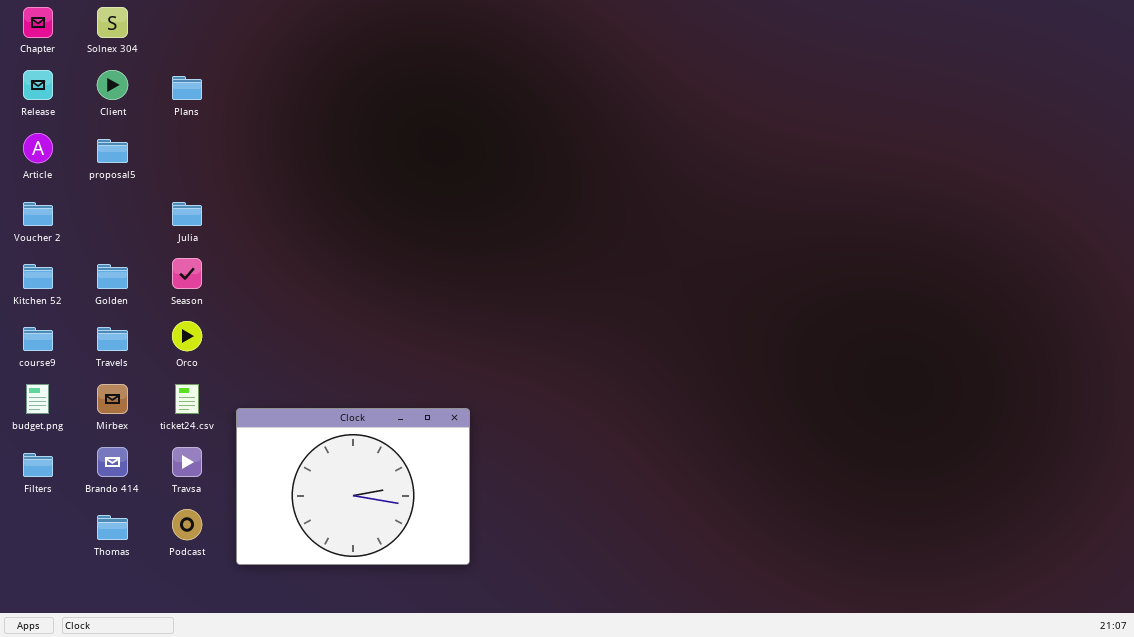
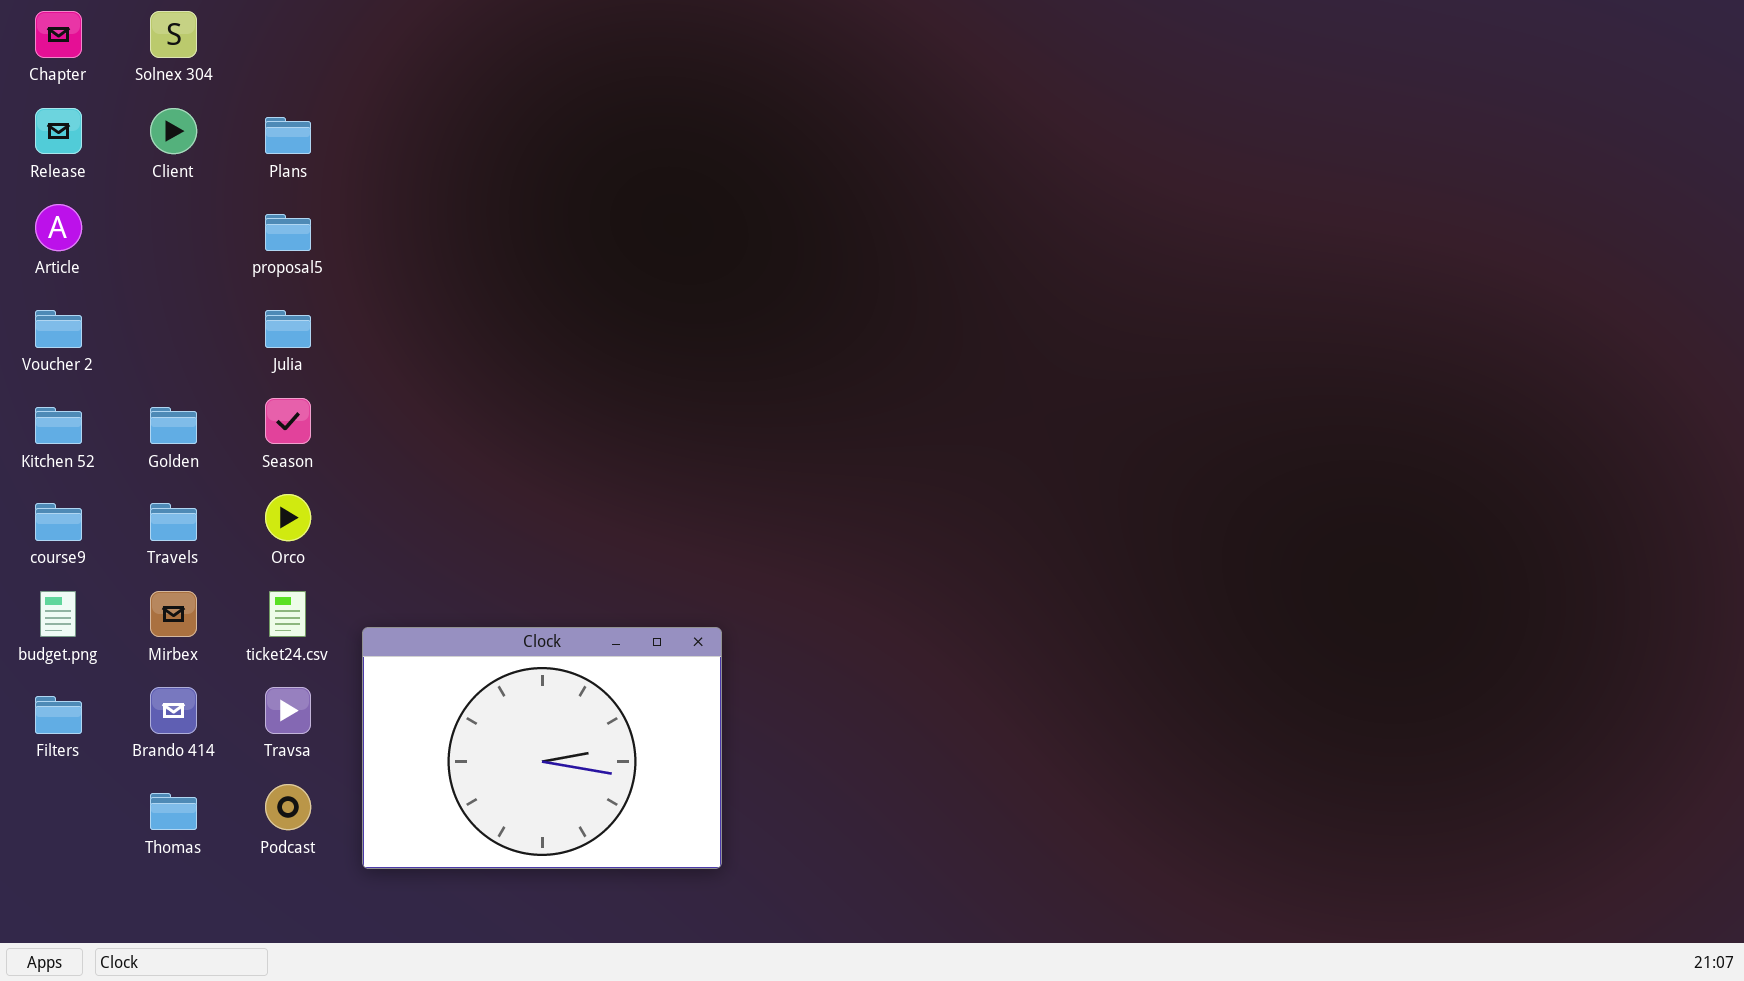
proposal5: [97,139,128,163] -> [265,214,311,251], moved

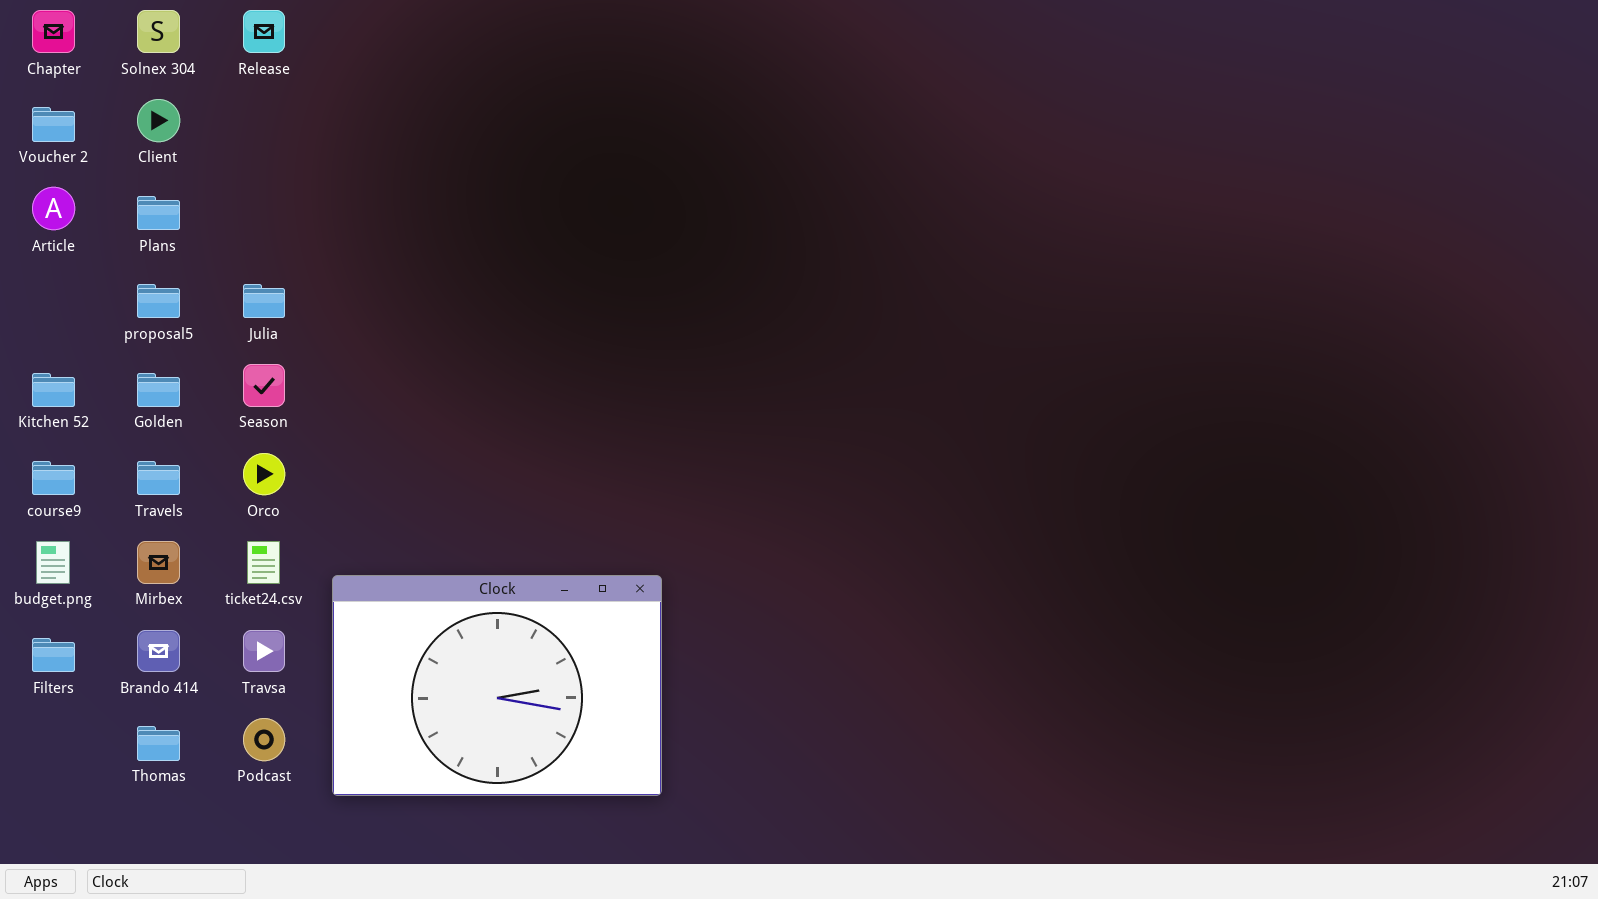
Release: [35,108,82,154] -> [243,10,285,53], moved
Plans: [265,117,311,154] -> [137,196,180,230], moved
proposal5: [265,214,311,251] -> [137,284,180,318], moved
Voucher 2: [35,310,82,348] -> [32,107,75,142], moved

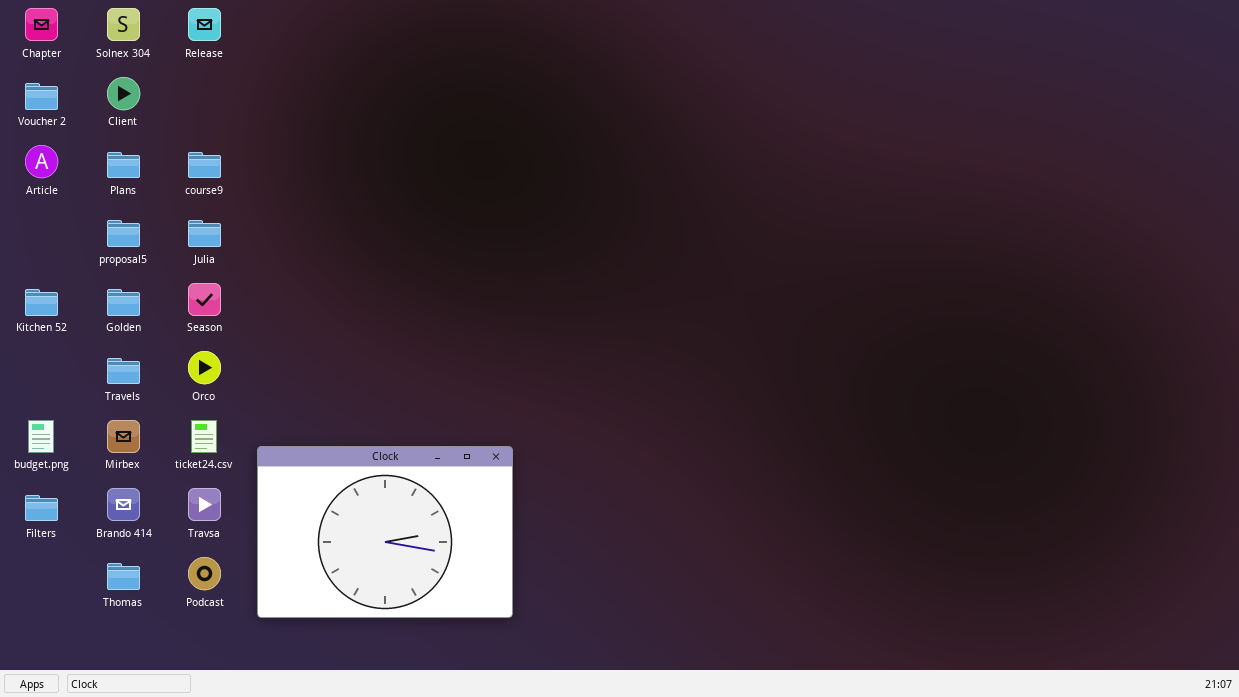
course9: [32,461,75,495] -> [188,152,221,178], moved

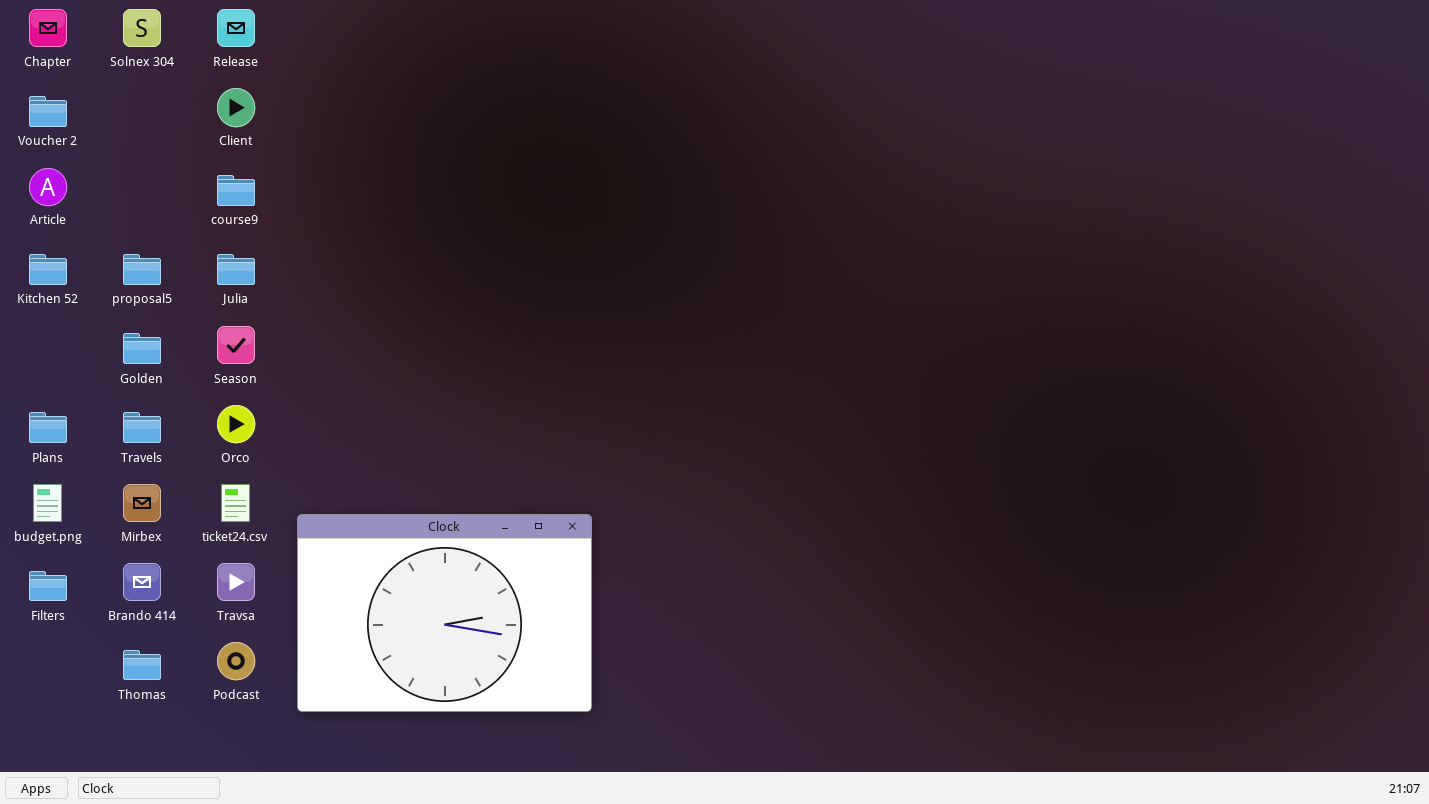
Client: [107,77,140,110] -> [217,88,255,127], moved
Plans: [107,152,140,178] -> [29,412,67,443], moved
Kitchen 52: [25,289,58,316] -> [29,254,67,285], moved

